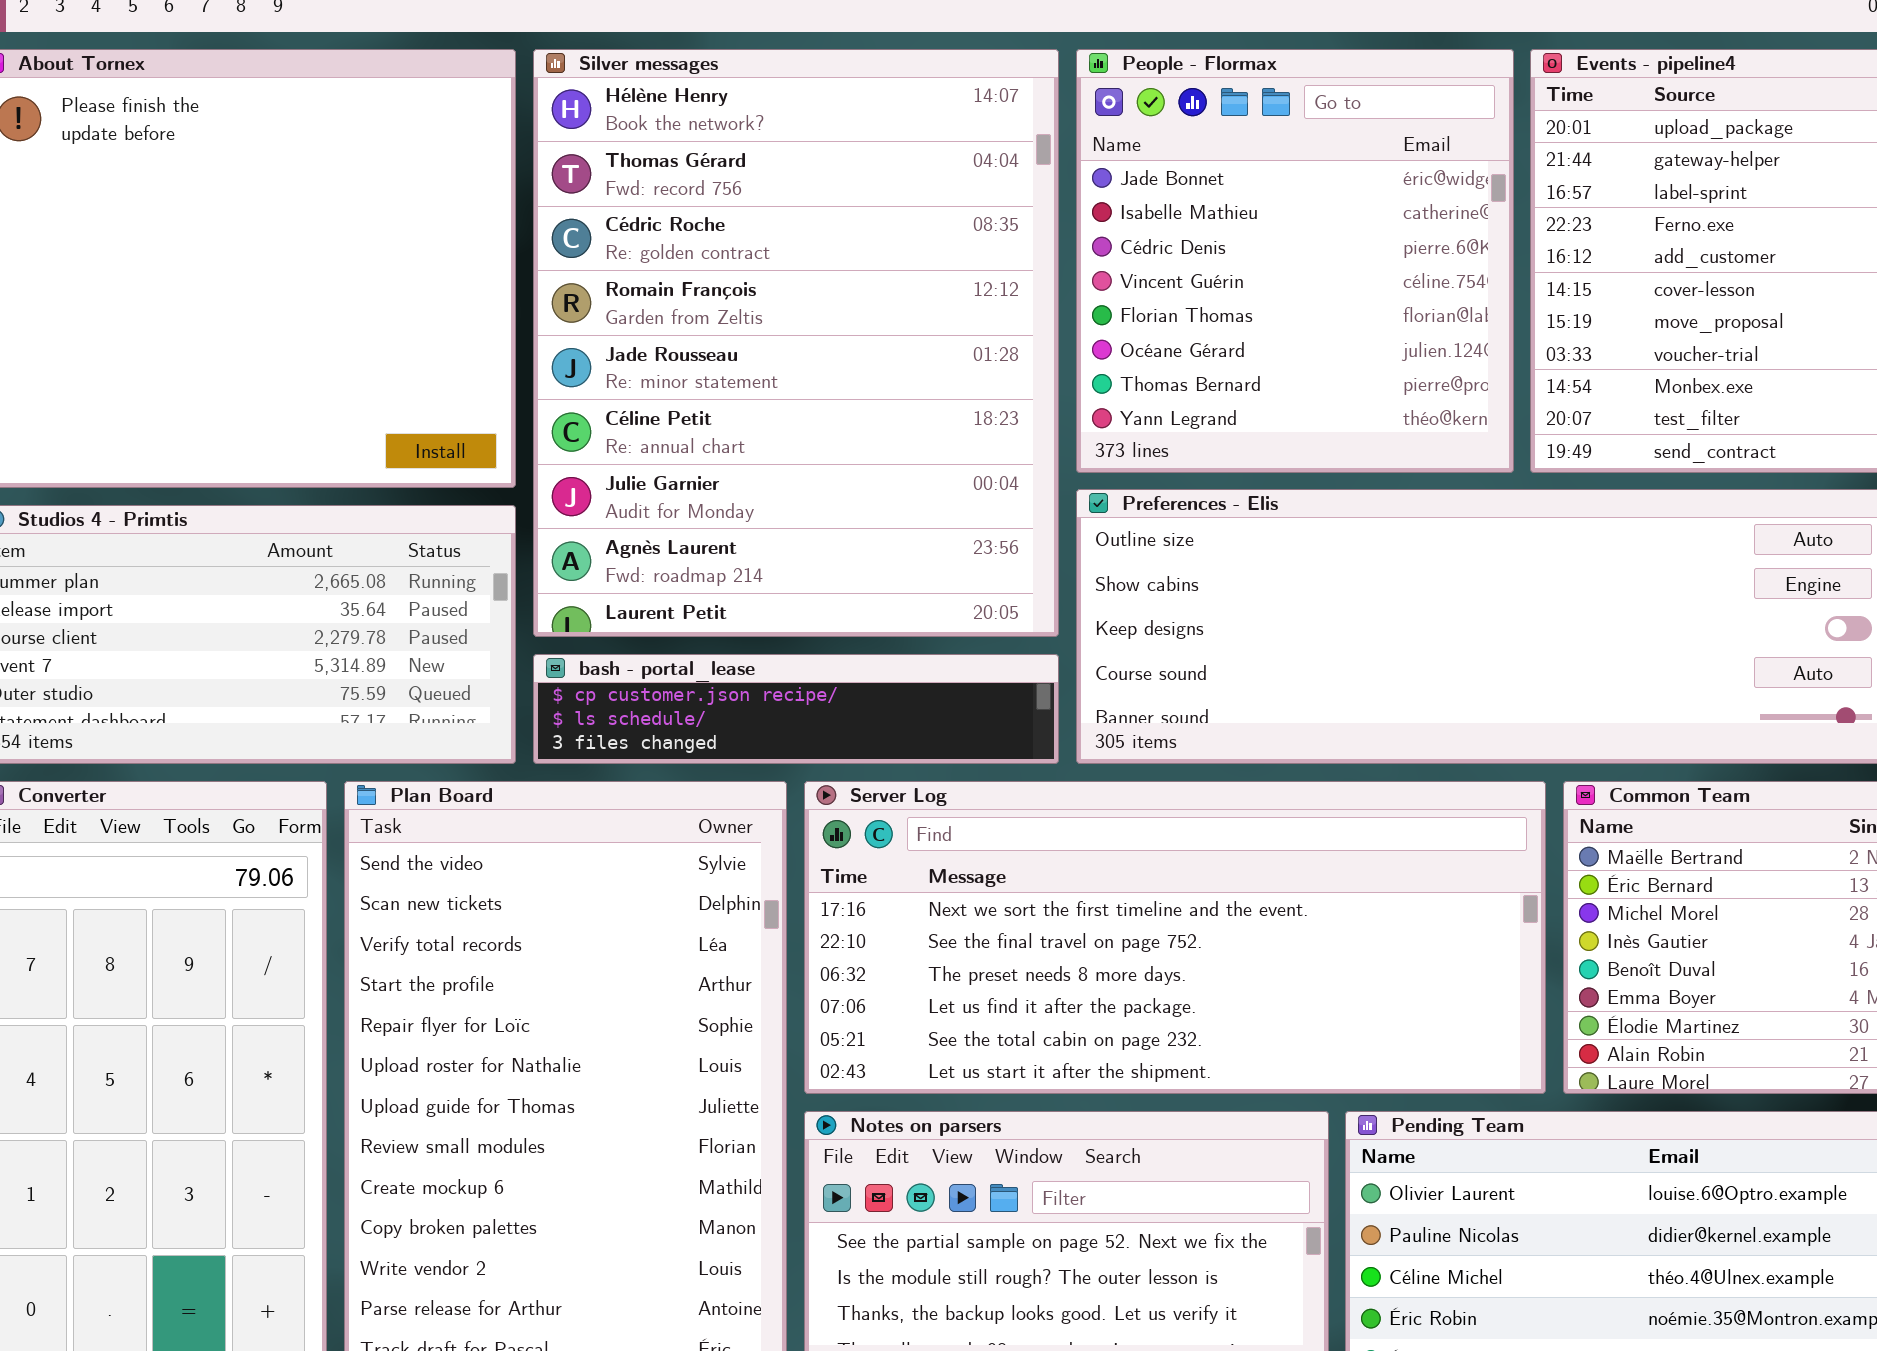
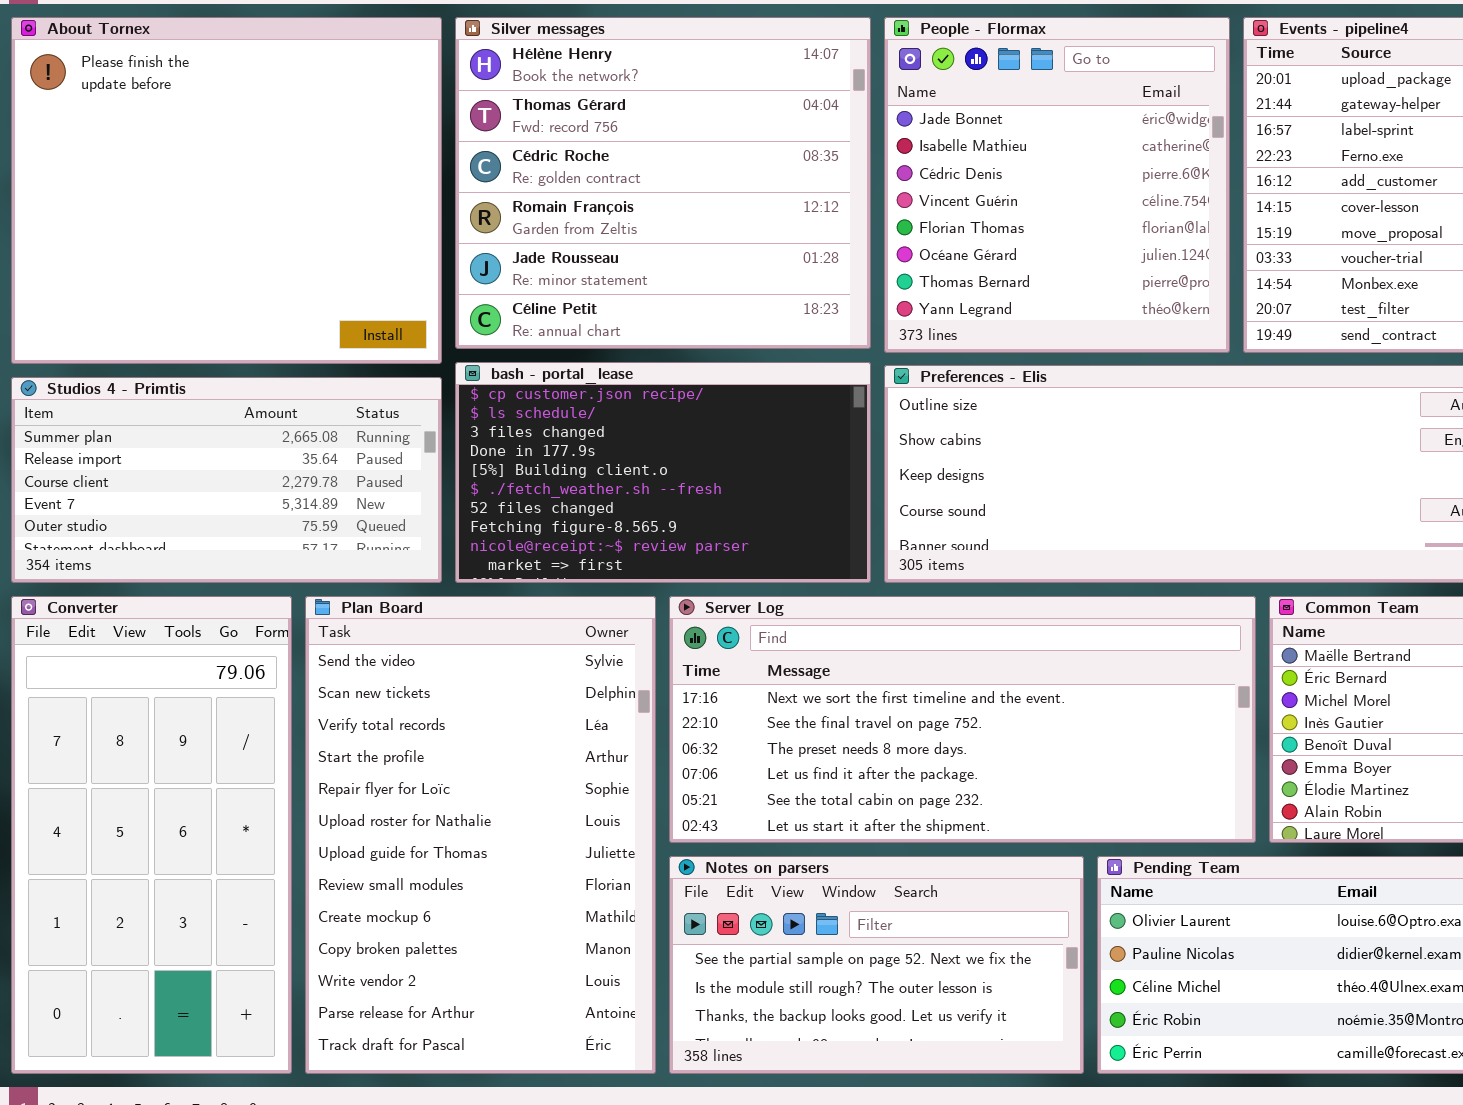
Silver messages: [533,49,1059,637] -> [455,17,871,349], resized
bash - portal_lease: [533,654,1059,764] -> [455,362,871,583], resized

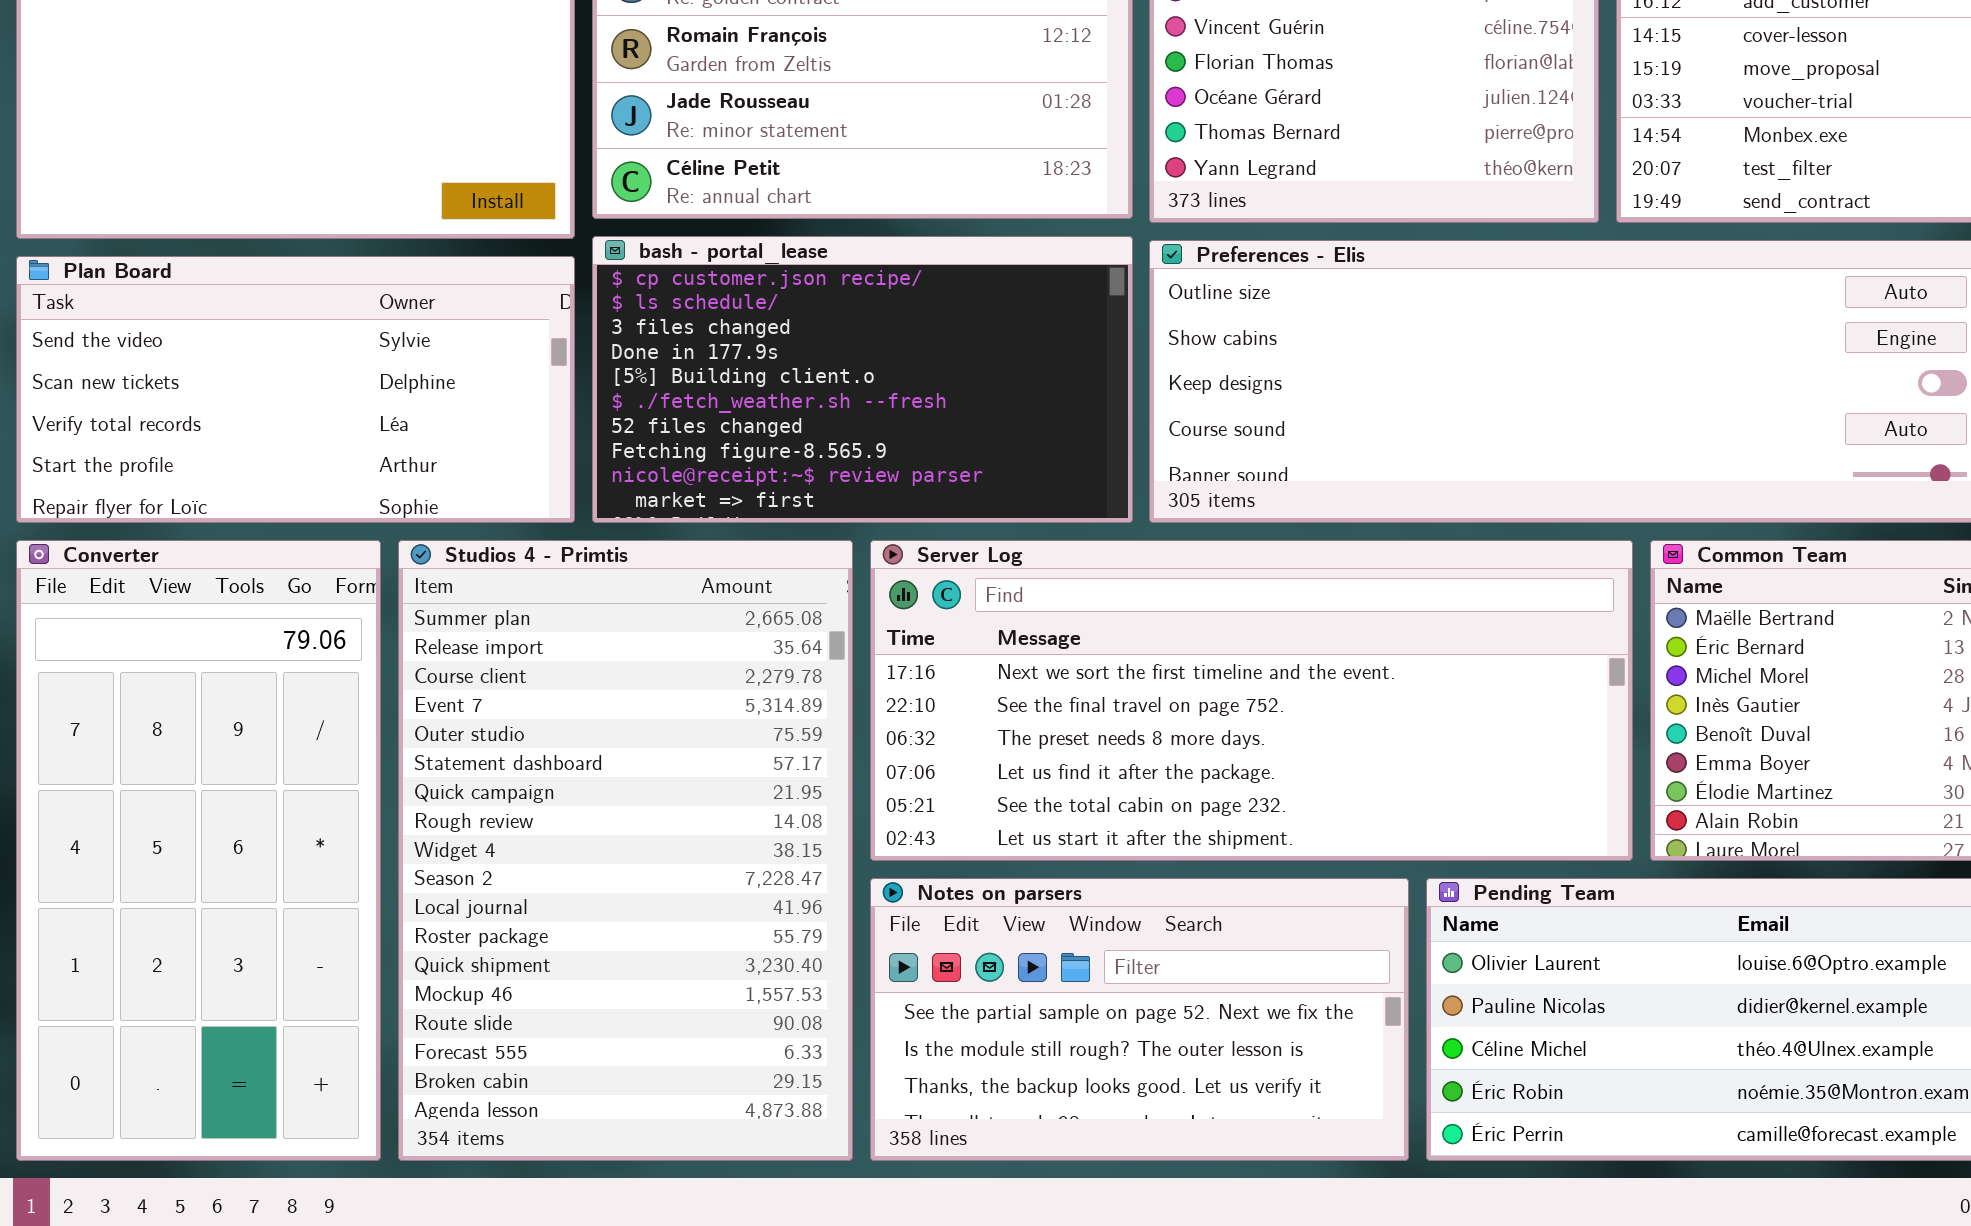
Studios 4 - Primtis: [11,377,442,583] -> [398,540,853,1161], moved, resized
Plan Board: [305,596,656,1074] -> [16,256,575,523], moved, resized

